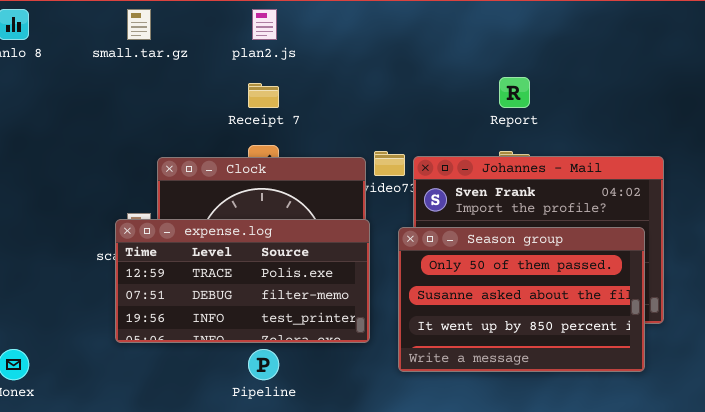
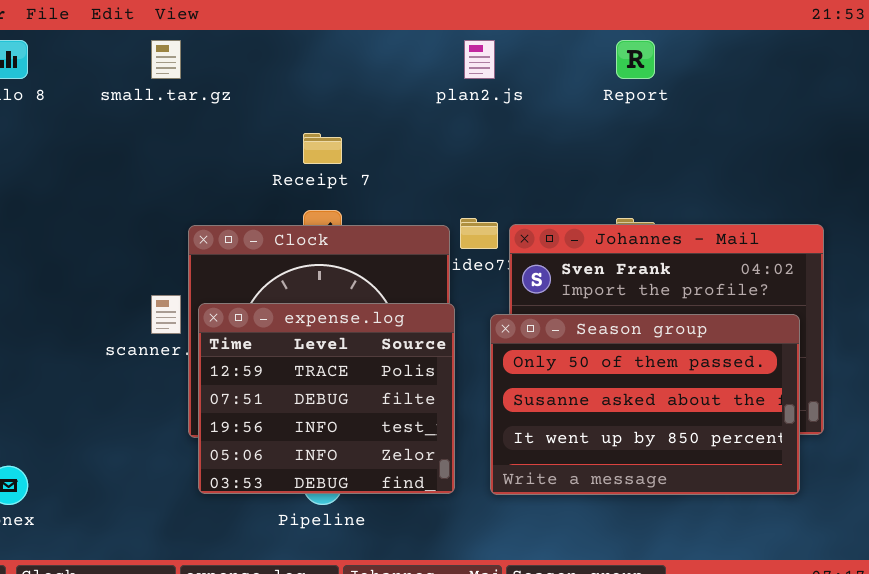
plan2.js: [252,9,277,40] -> [464,40,495,79], moved
Report: [499,77,530,108] -> [616,40,655,79], moved
expense.log: [115,219,370,343] -> [198,303,455,494], resized

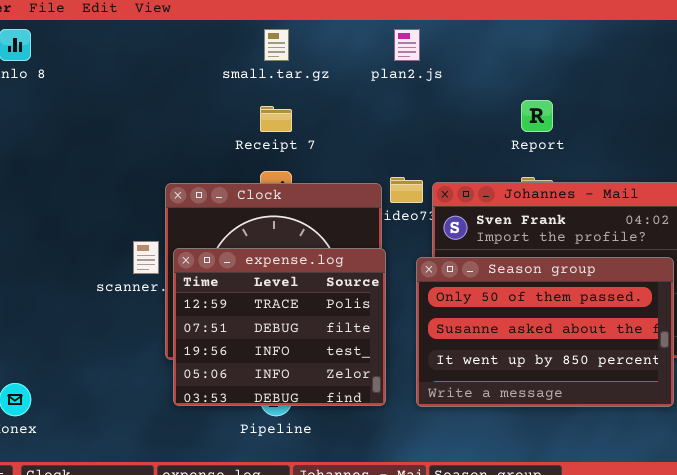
small.tar.gz: [151,40,181,79] -> [264,29,289,61], moved
Report: [616,40,655,79] -> [521,100,553,132], moved

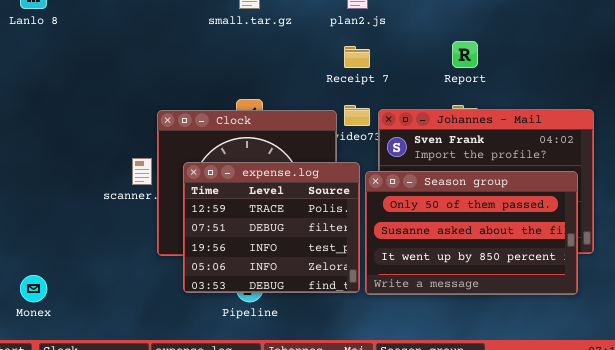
Receipt 7: [260,106,292,132] -> [344,46,370,68], moved
expense.log: [173,248,386,406] -> [183,162,360,293], moved

